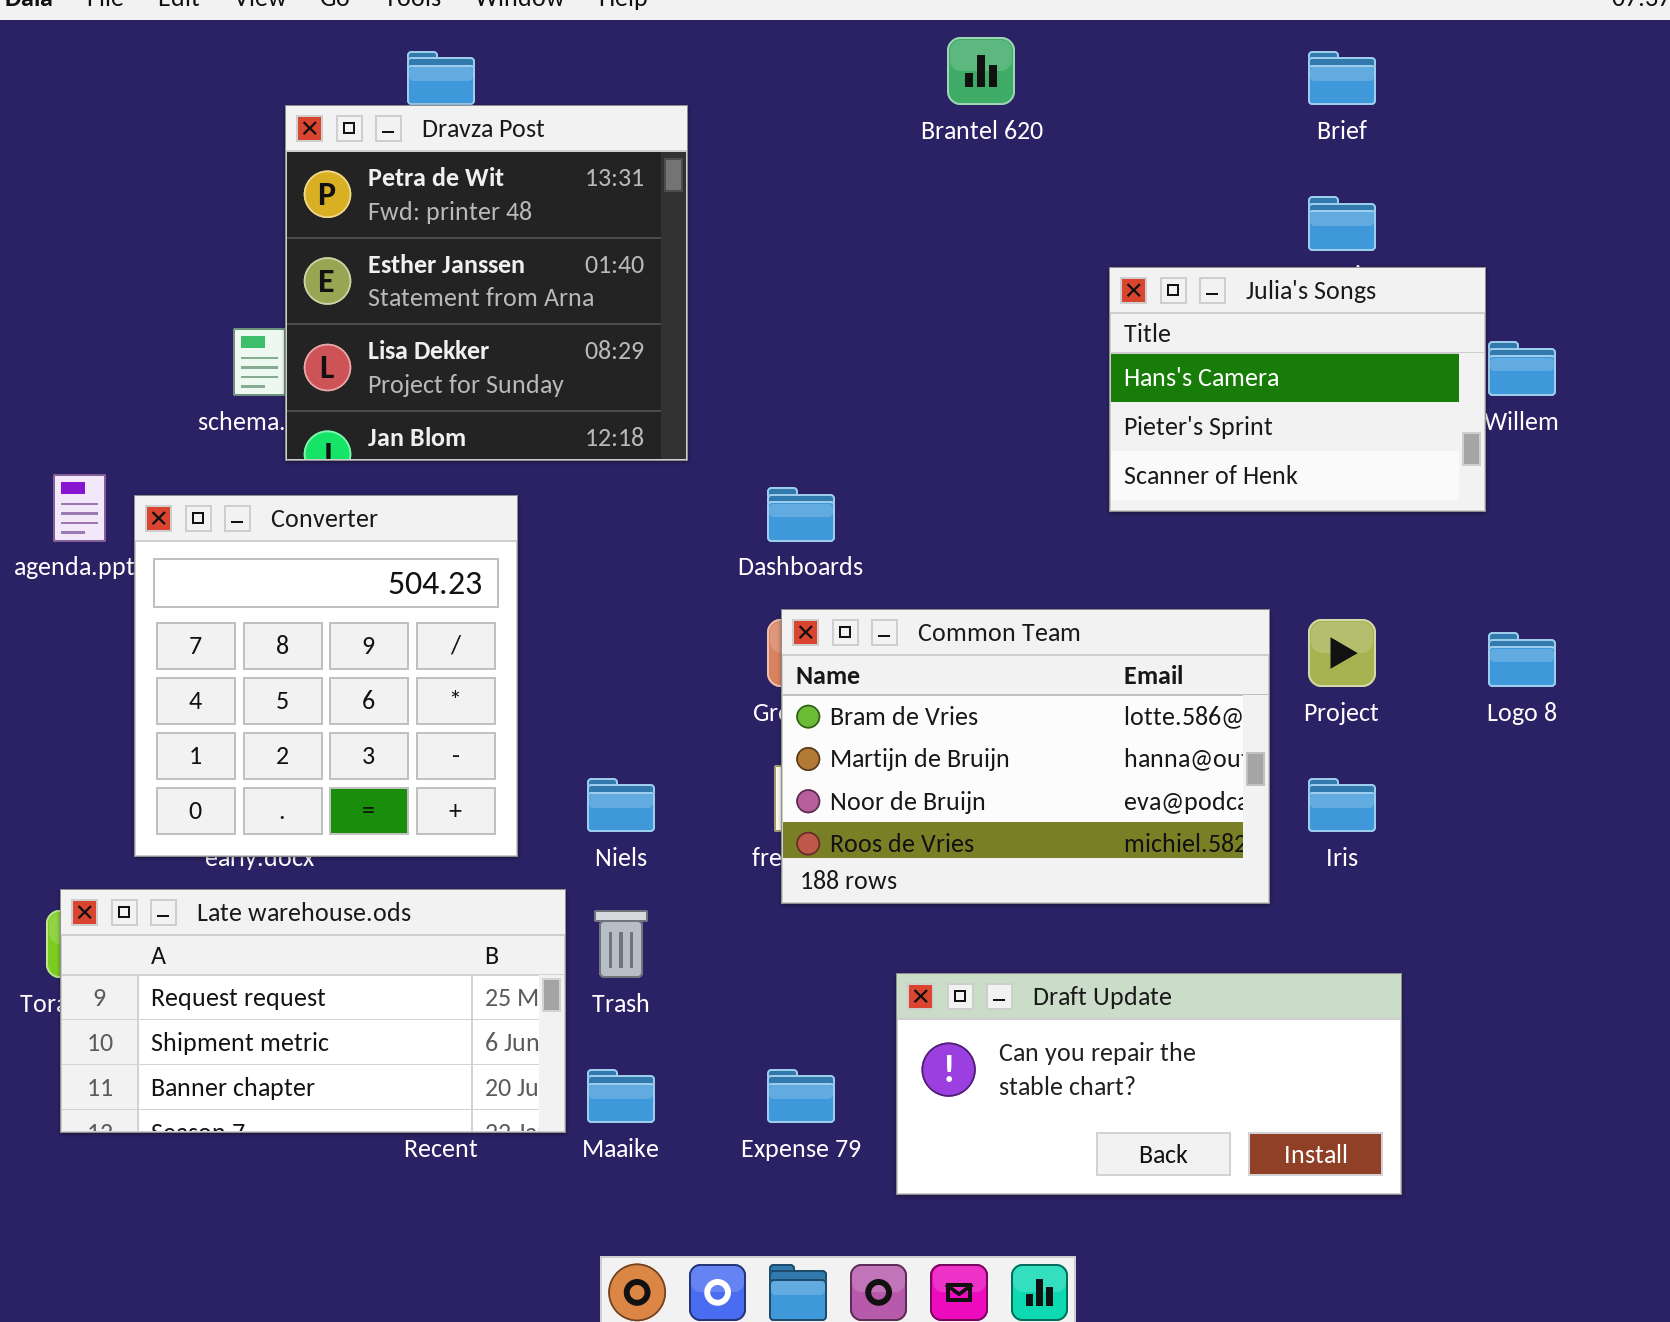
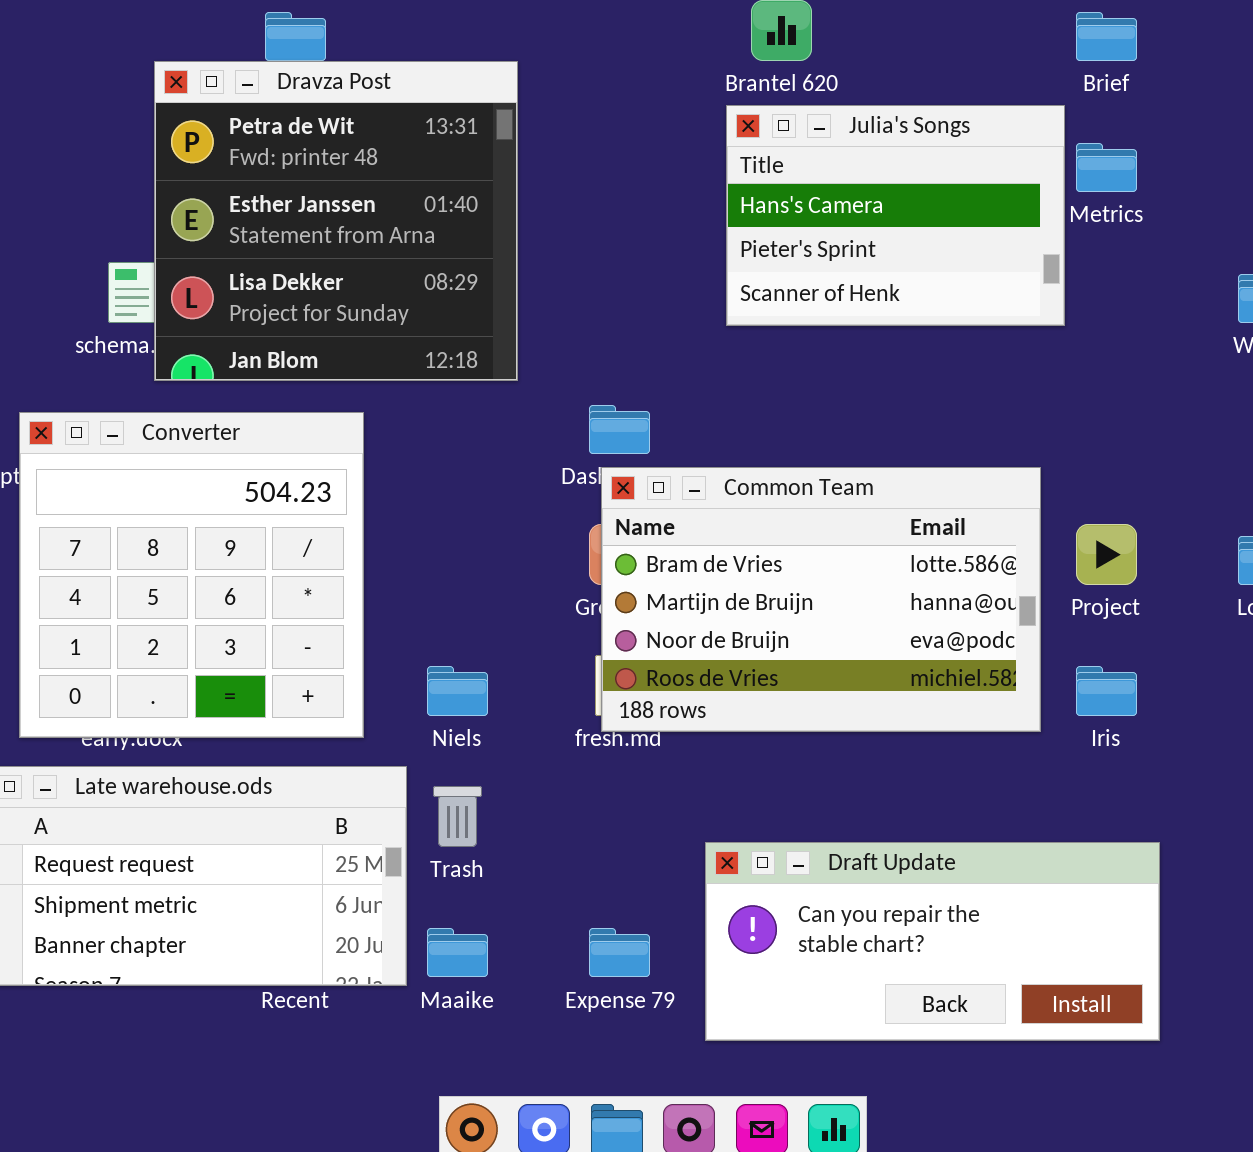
Julia's Songs: [1109,267,1486,512] -> [726,105,1065,326], moved
Common Team: [781,609,1270,904] -> [601,467,1041,732], moved

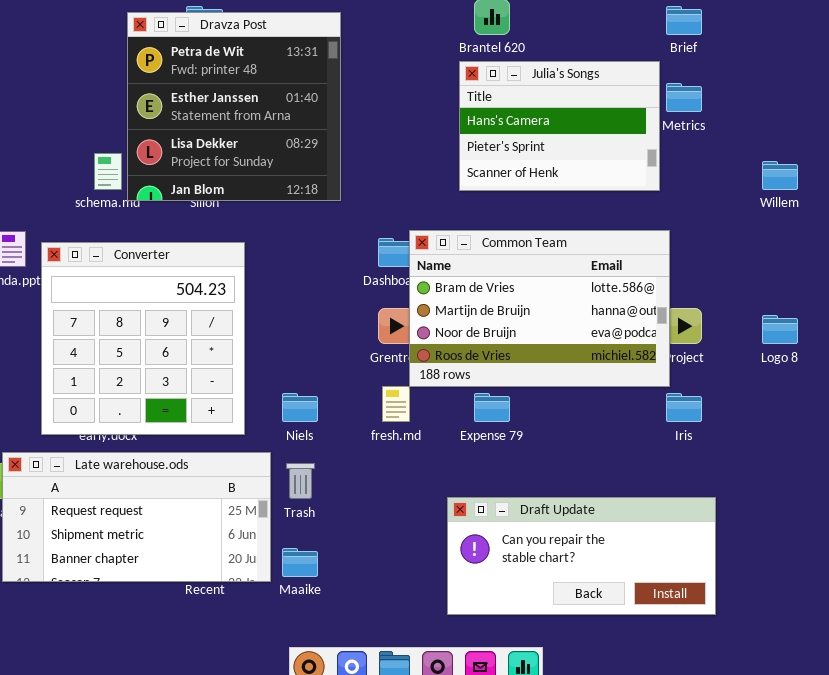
Dravza Post: [154,61,518,381] -> [127,12,341,201], moved
Common Team: [601,467,1041,732] -> [409,230,670,387], moved
Expense 79: [589,928,650,977] -> [474,393,510,422], moved

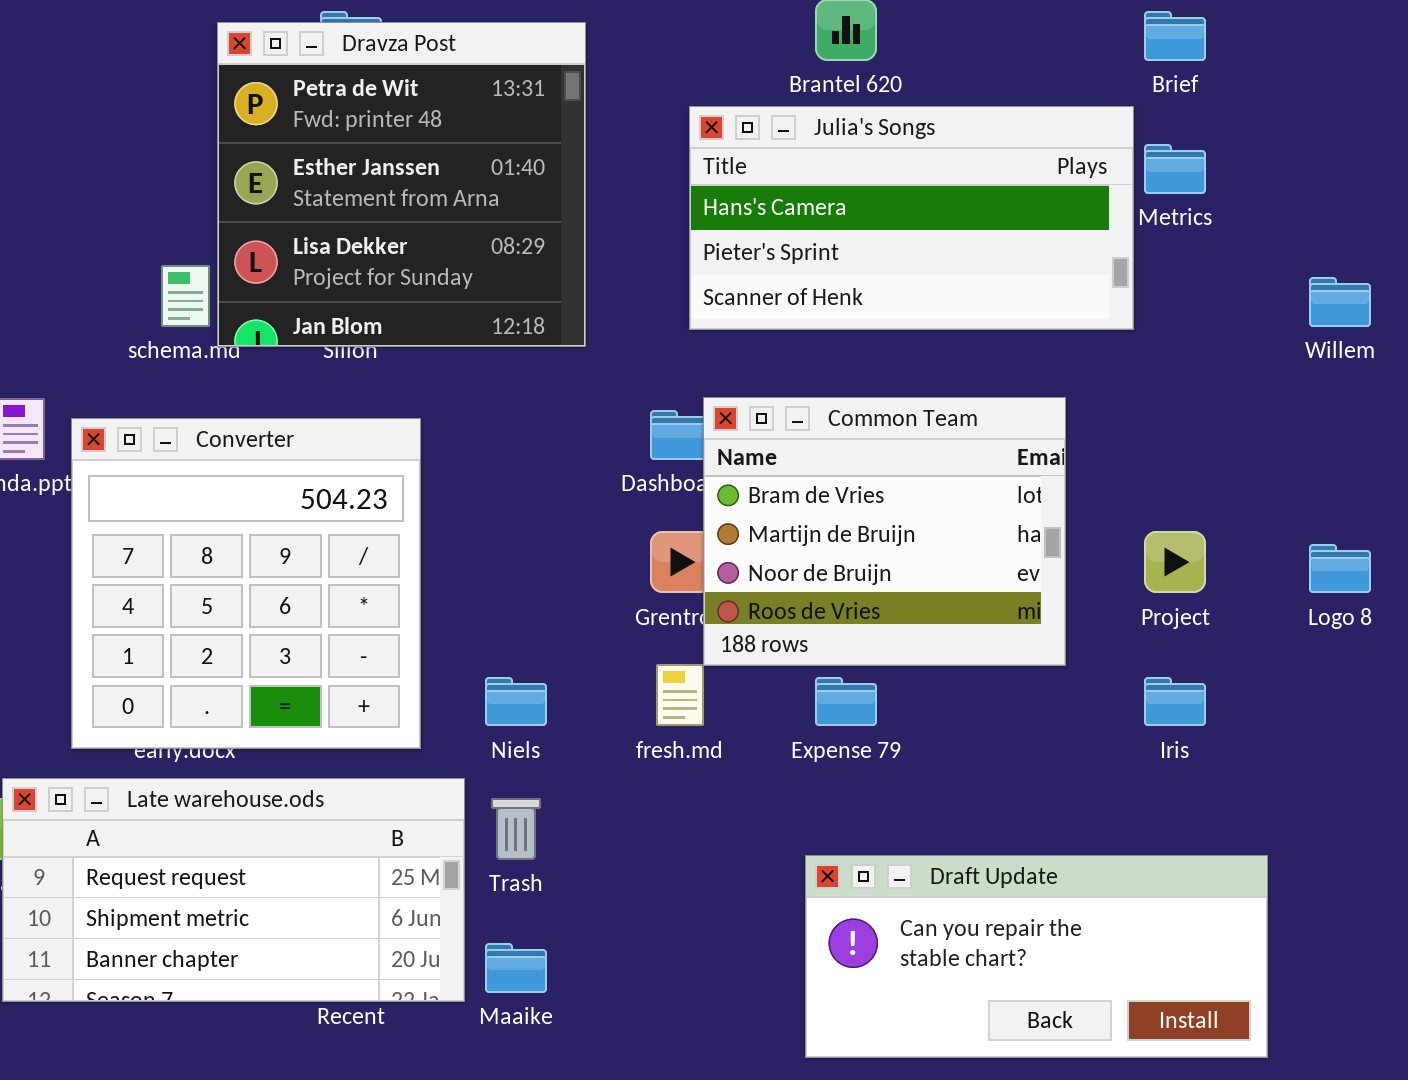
Julia's Songs: [459,61,660,191] -> [689,106,1134,330], resized
Common Team: [409,230,670,387] -> [703,397,1066,666], resized
Draft Update: [447,497,716,615] -> [805,855,1268,1058], moved

